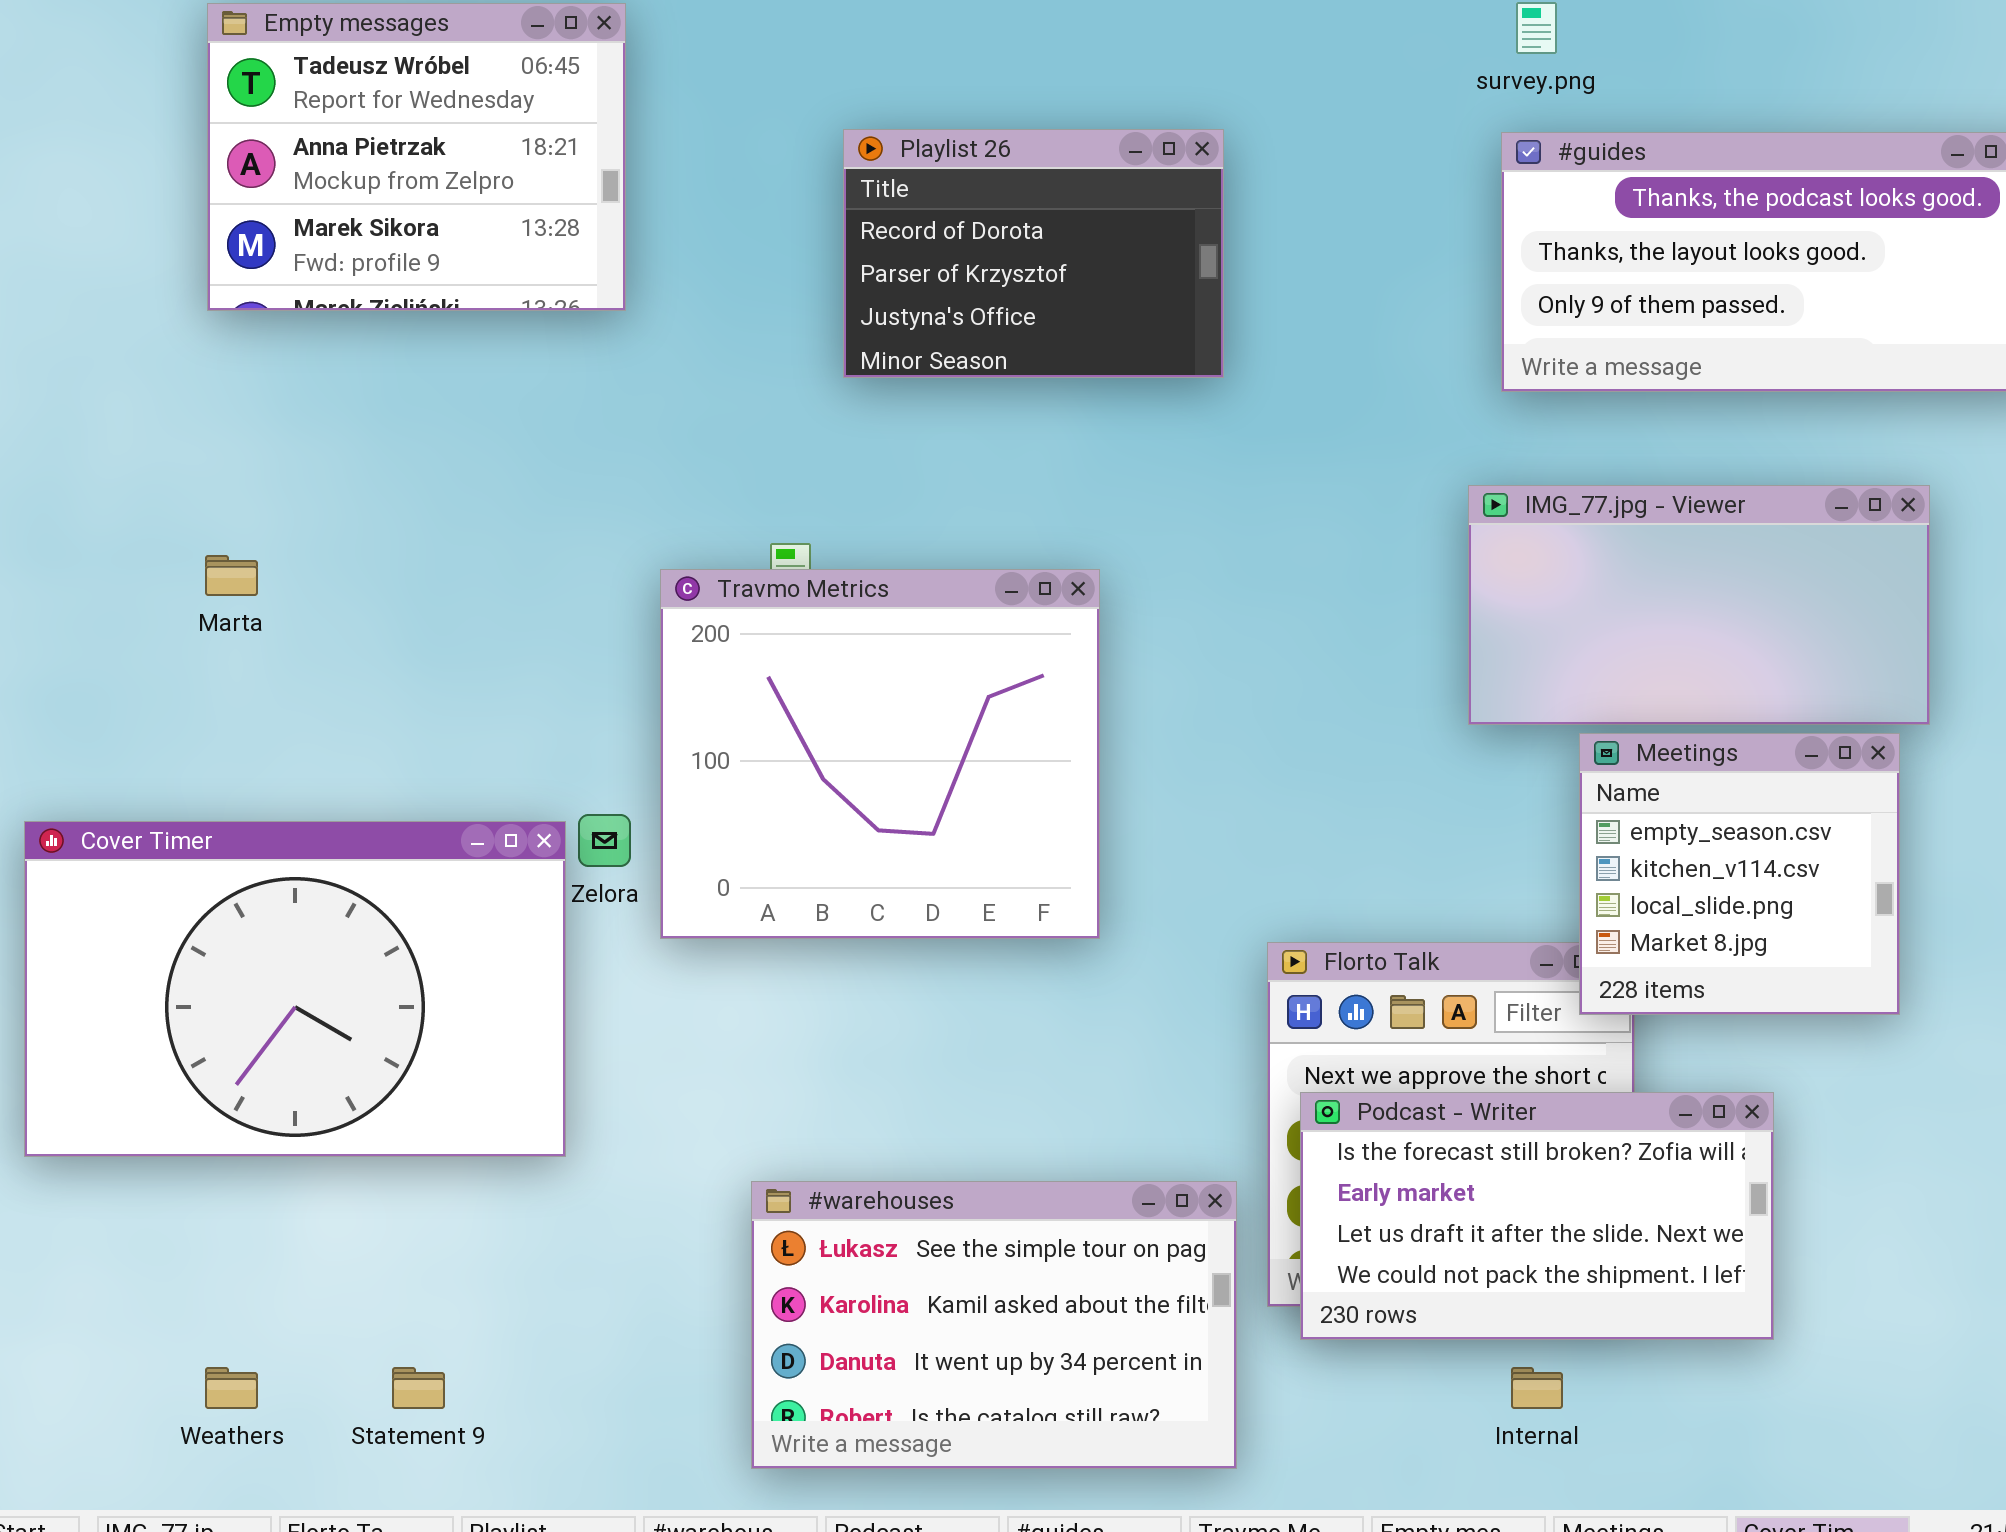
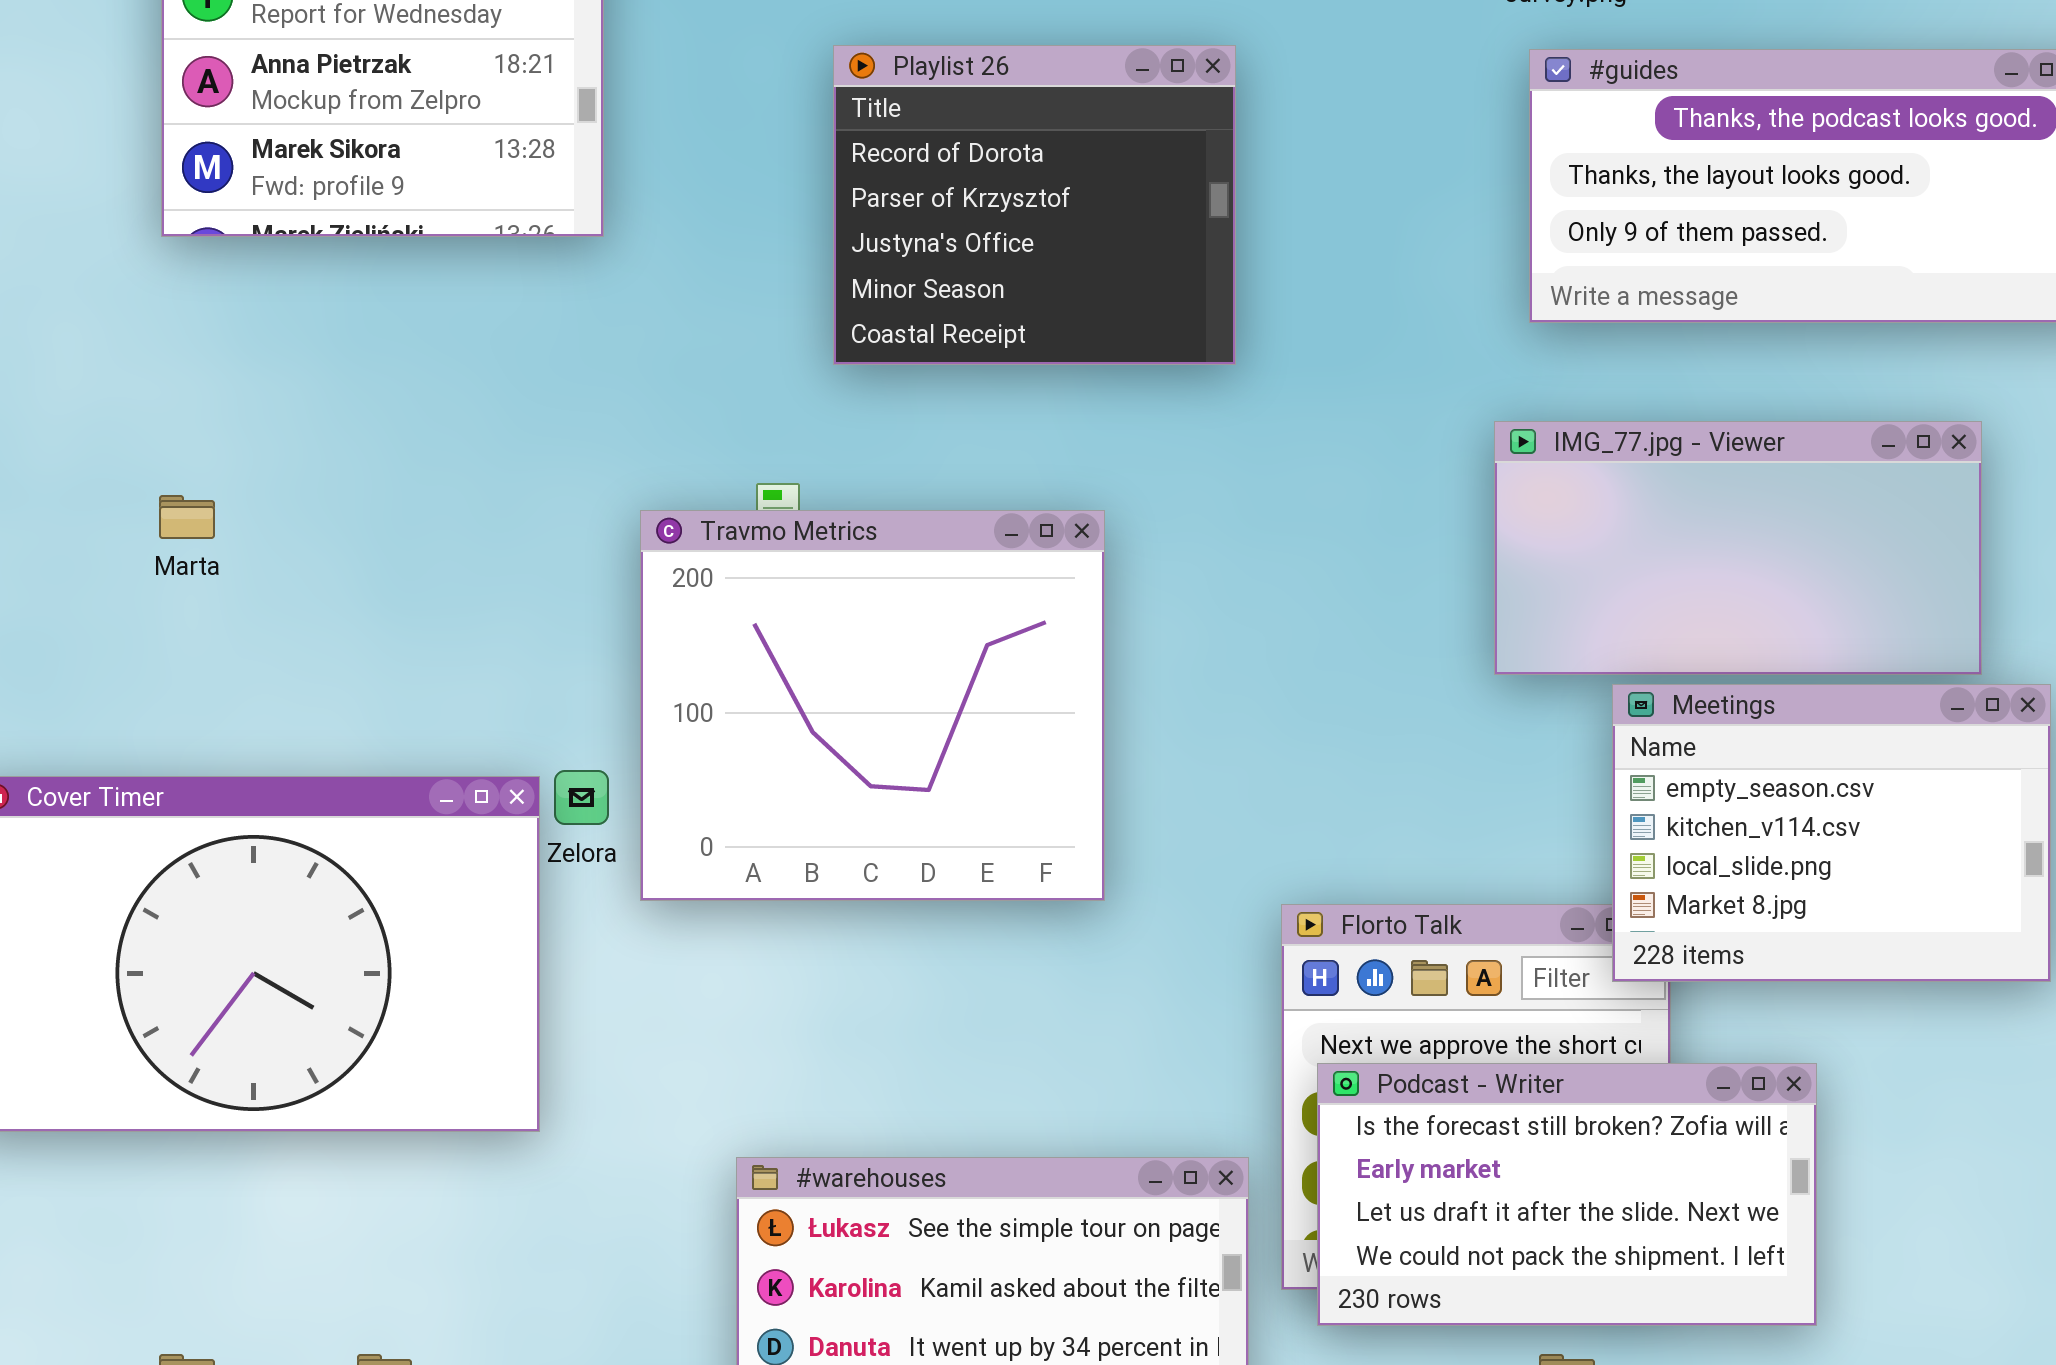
Playlist 26: [843,129,1224,378] -> [833,45,1236,365], resized
Meetings: [1579,733,1900,1015] -> [1612,684,2051,982], resized

